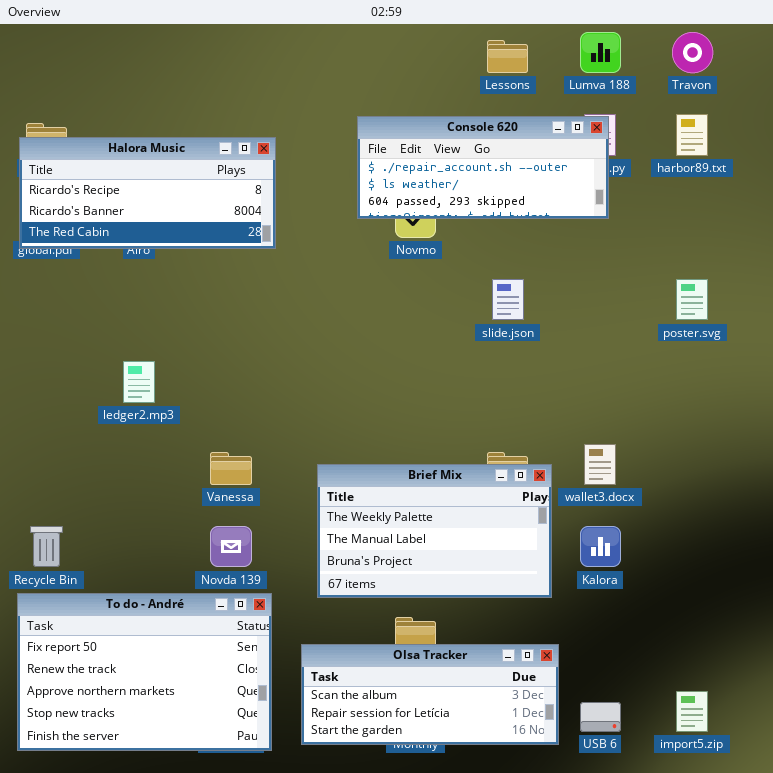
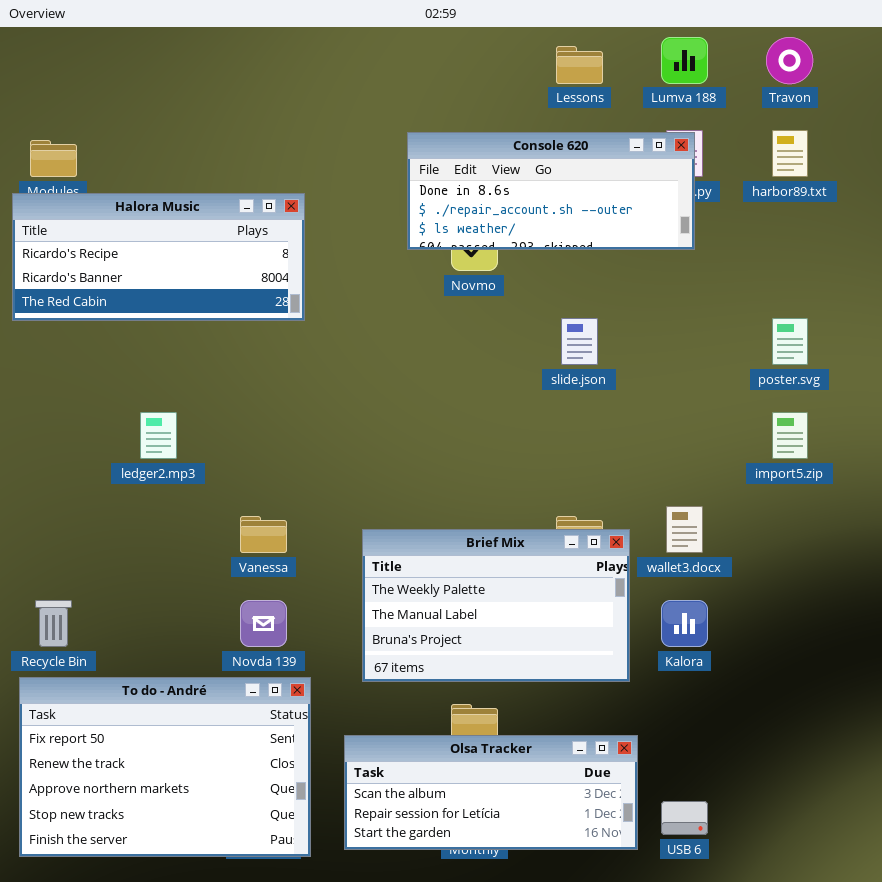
Console 620: [357,116,609,219] -> [407,132,695,250], scrolled up 1 row
Halora Music: [19,137,276,249] -> [12,193,305,321], moved
import5.zip: [676,691,708,732] -> [772,412,808,459], moved

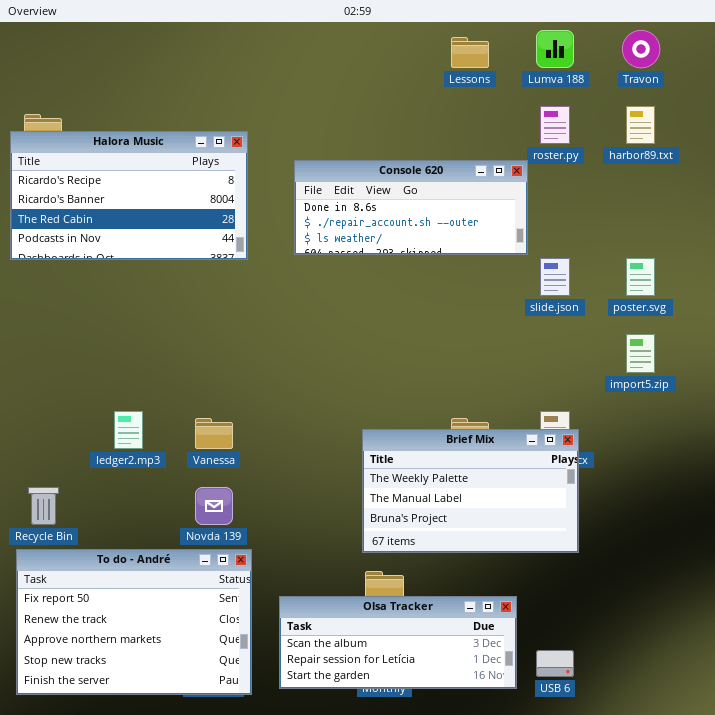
Console 620: [407,132,695,250] -> [294,160,528,255], moved
Halora Music: [12,193,305,321] -> [10,131,248,260], resized
slide.json: [561,318,598,365] -> [540,258,570,296], moved
ledger2.mp3: [140,412,177,459] -> [114,411,143,449], moved
Brief Mix: [362,529,630,682] -> [362,429,579,553], moved

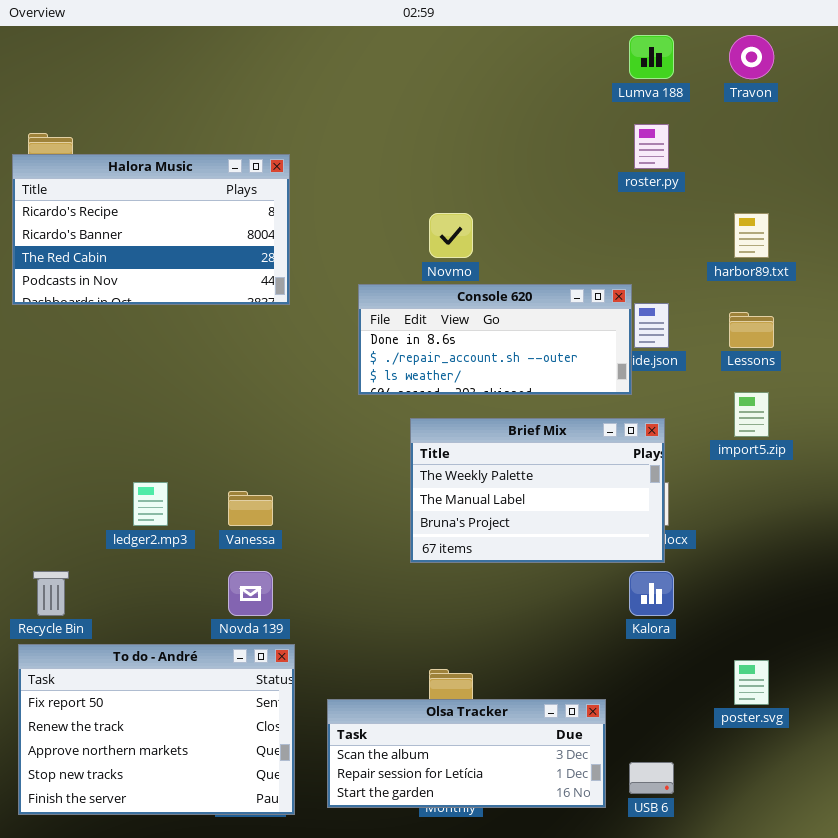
Lessons: [451,37,489,68] -> [729,312,774,348], moved
harbor89.txt: [626,106,655,144] -> [734,213,769,258], moved
Console 620: [294,160,528,255] -> [358,284,632,395], moved
poster.svg: [626,258,655,296] -> [734,660,769,705], moved
Brief Mix: [362,429,579,553] -> [410,418,665,563], moved

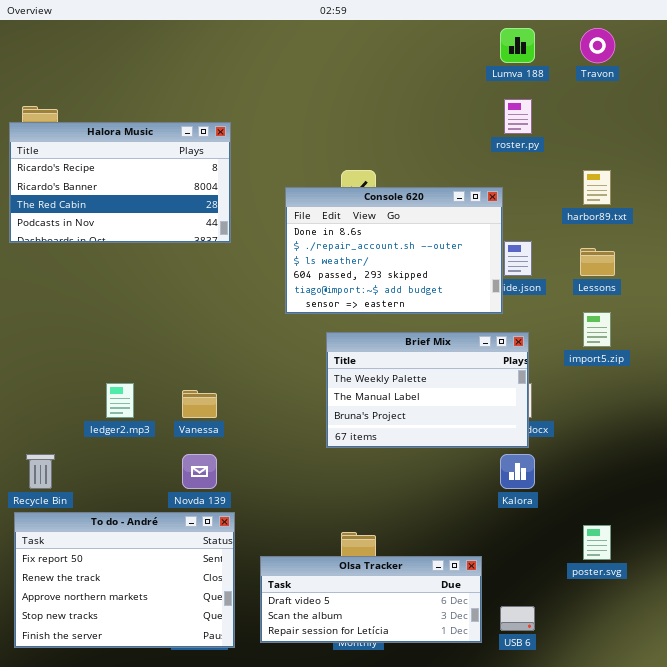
Console 620: [358,284,632,395] -> [285,187,503,314], resized
Olsa Tracker: [327,699,606,808] -> [260,556,482,643], scrolled up 1 row

